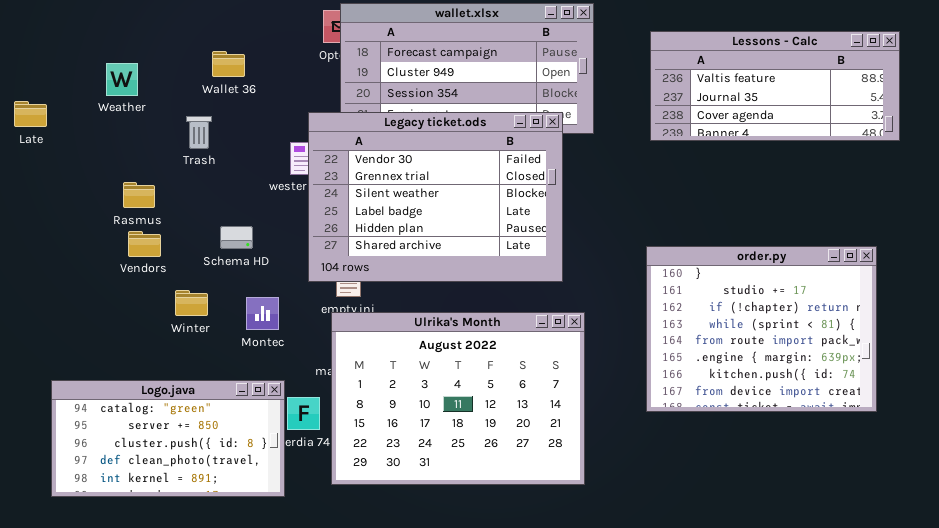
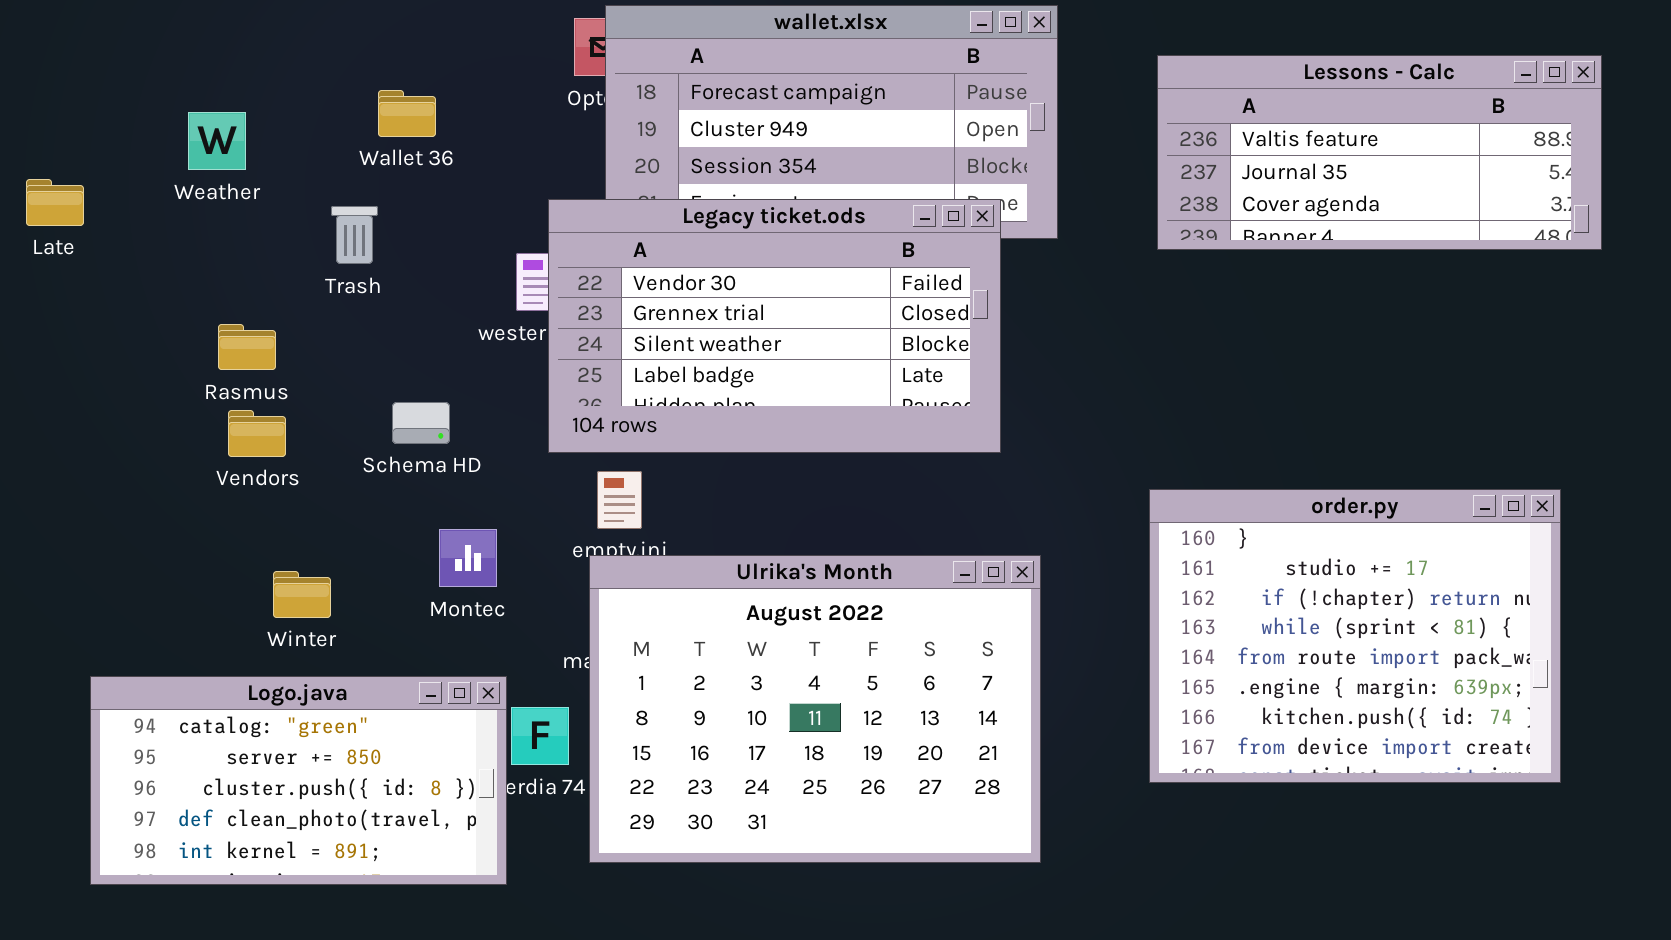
Legacy ticket.ods: [308,112,563,282] -> [548,199,1001,453], resized
order.py: [646,246,877,412] -> [1149,489,1561,783], moved
Winter: [175,290,208,316] -> [273,571,331,618], moved

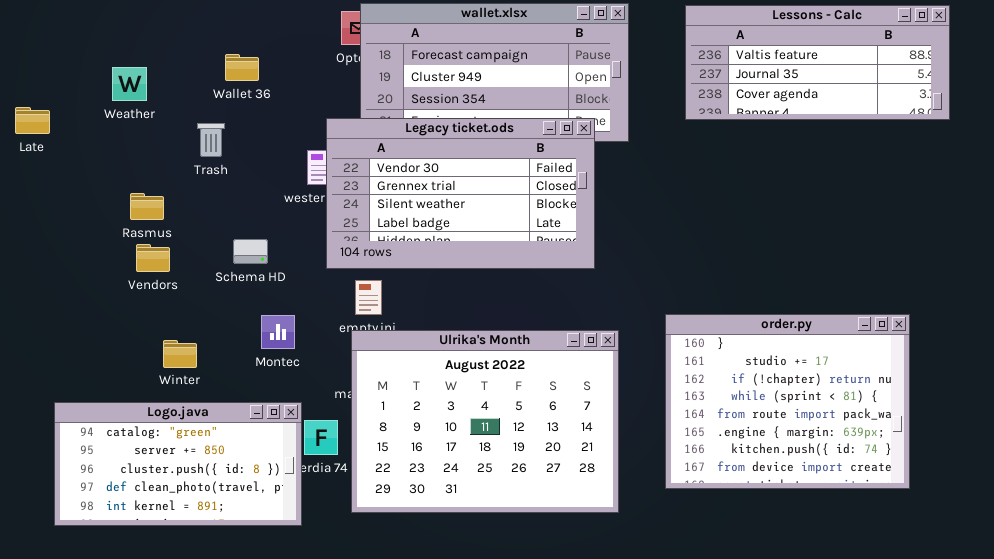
Lessons - Calc: [1157,55,1602,250] -> [685,5,950,120], moved
order.py: [1149,489,1561,783] -> [665,314,910,489], moved

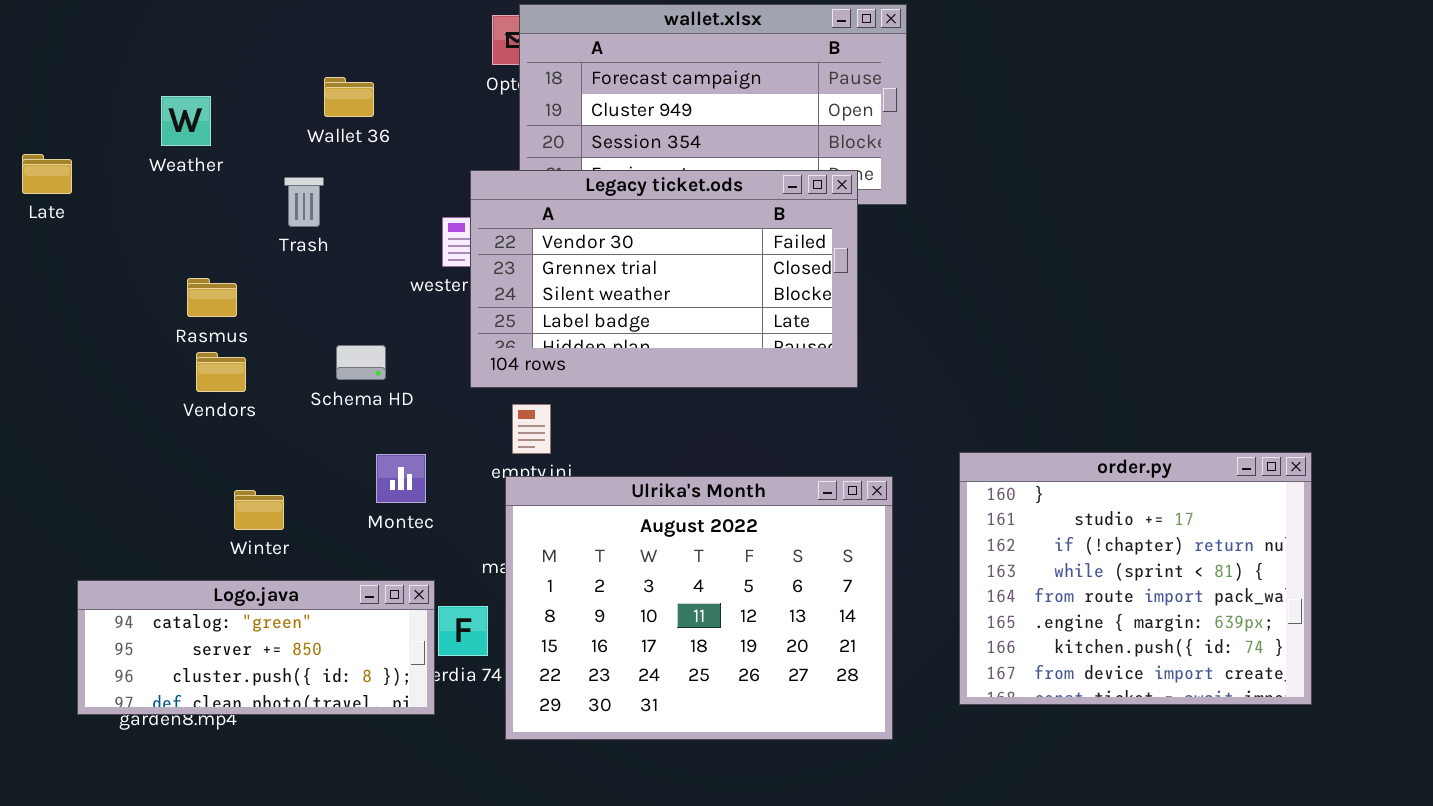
Lessons - Calc: [685,5,950,120] -> none, closed
Logo.java: [54,402,302,526] -> [77,580,435,715], resized

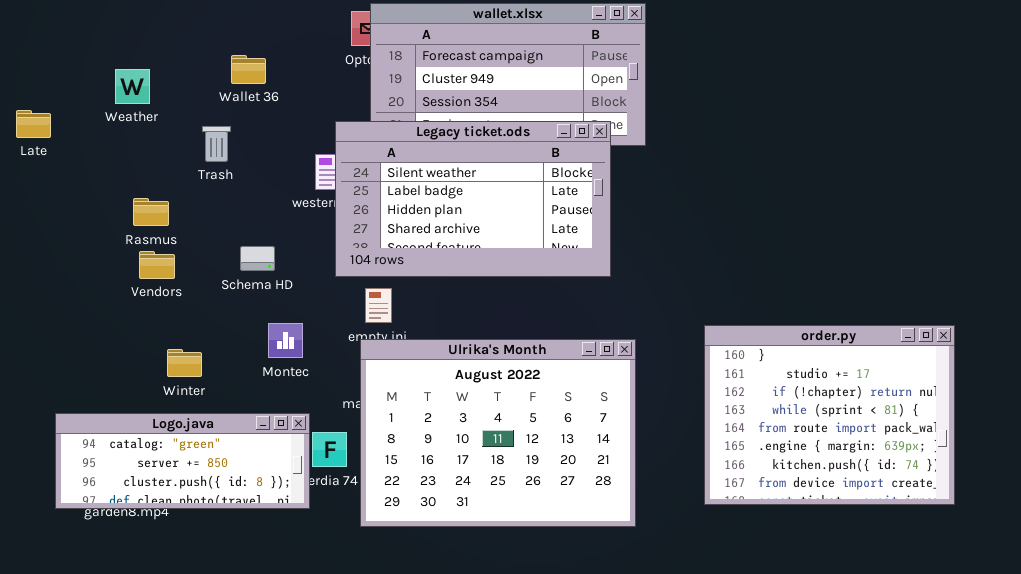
Legacy ticket.ods: [470,170,858,388] -> [335,121,611,277], scrolled down 2 rows
order.py: [959,452,1312,705] -> [704,325,955,505], moved

